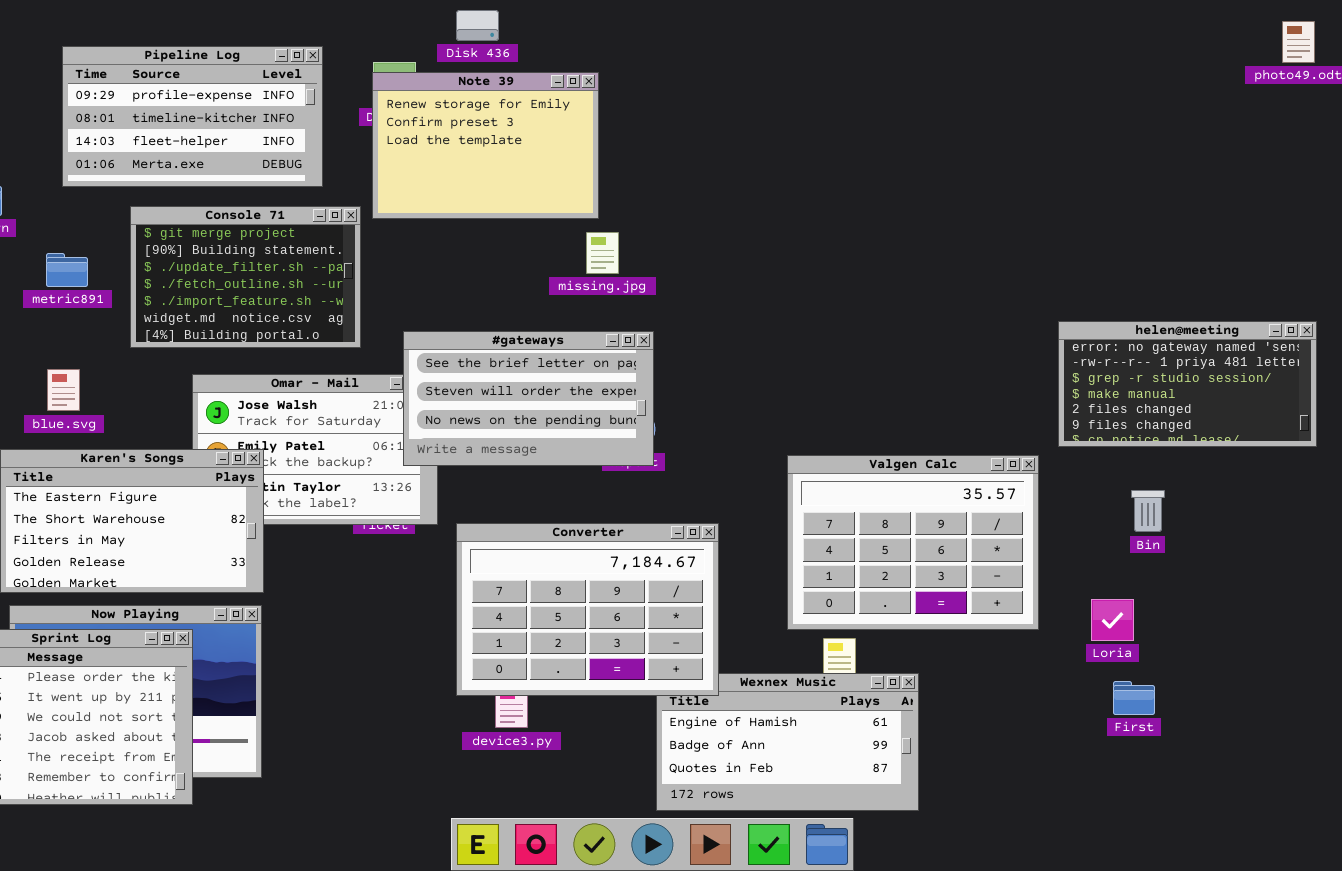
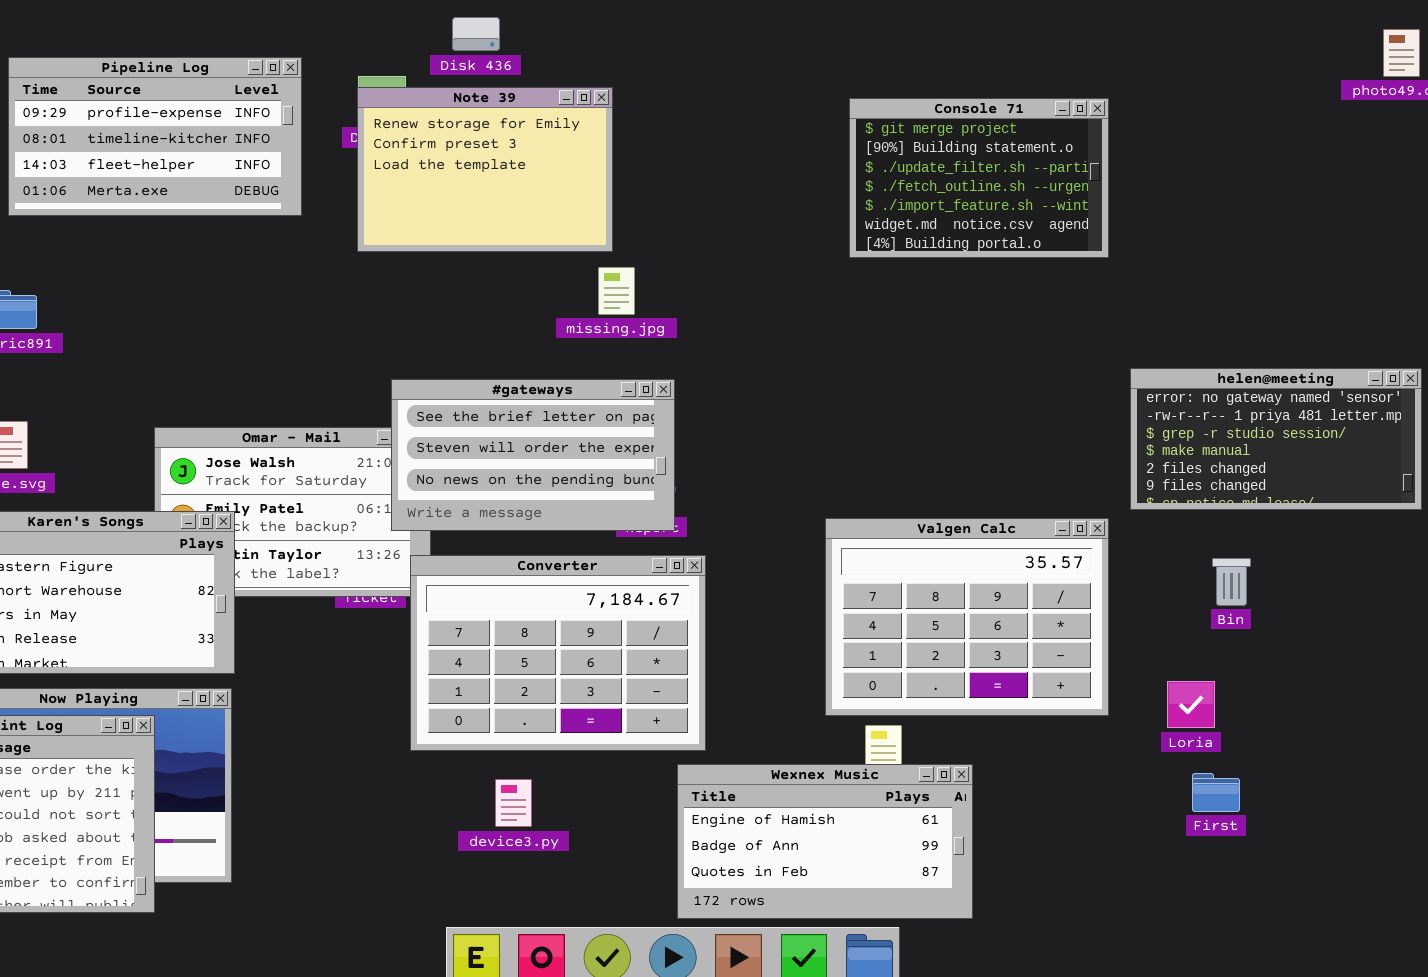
Console 71: [130,206,361,348] -> [849,98,1109,258], moved
Converter: [456,523,719,696] -> [410,555,706,751], moved

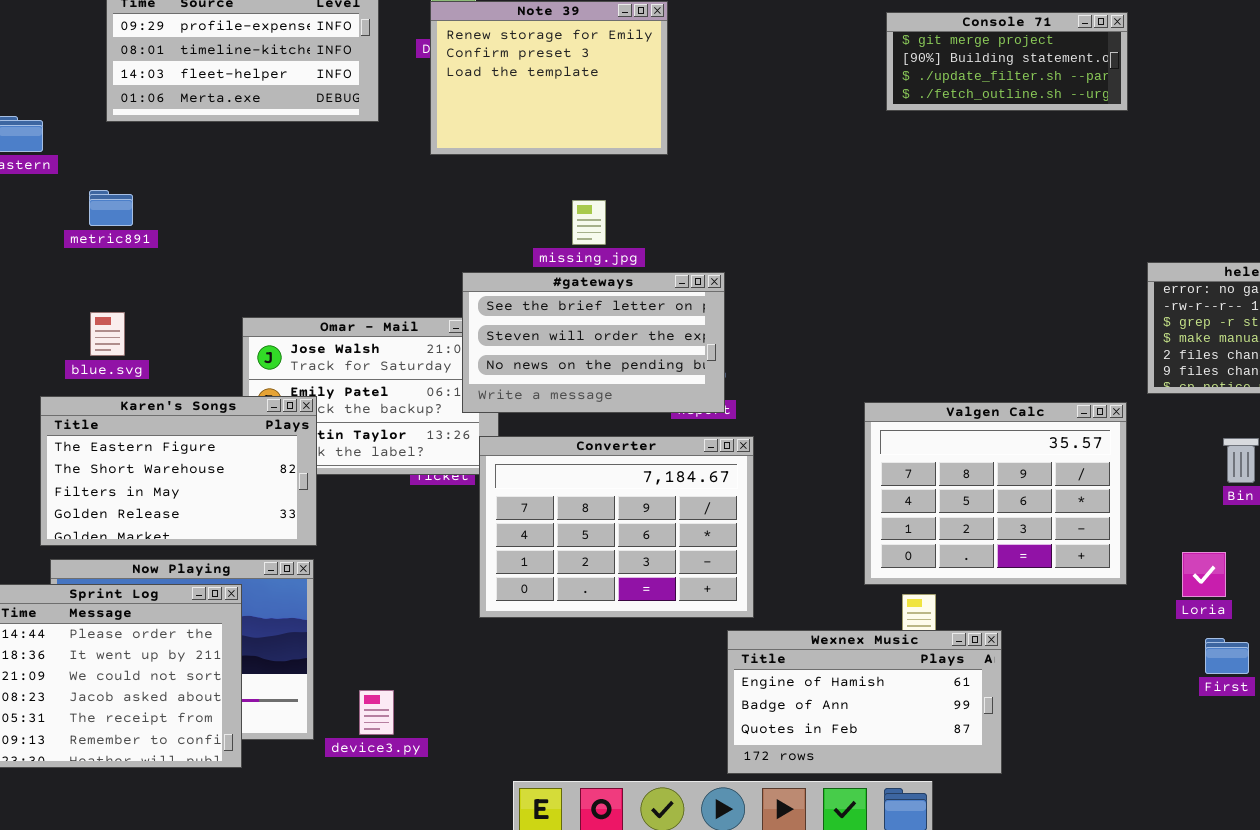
Console 71: [849,98,1109,258] -> [886,12,1128,111], resized
missing.jpg: [598,267,635,315] -> [572,200,606,245], moved
device3.py: [495,779,532,827] -> [359,690,394,735], moved

